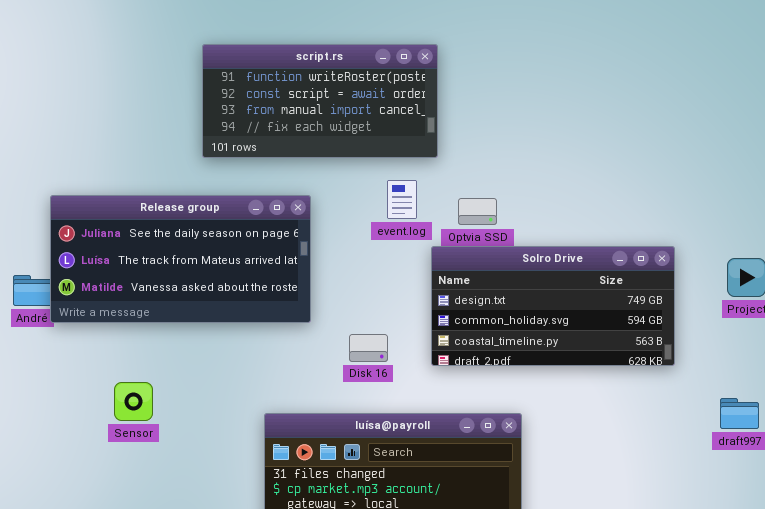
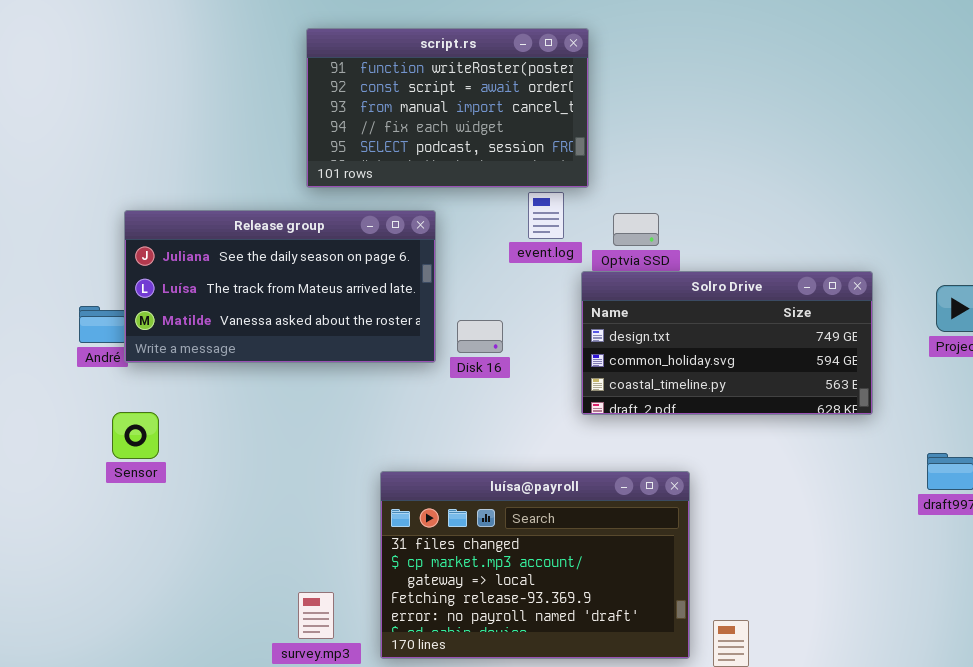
script.rs: [202,44,438,158] -> [306,28,589,188], resized
Disk 16: [349,334,388,362] -> [457,320,503,353], moved
Sensor: [114,382,153,421] -> [112,412,159,459], moved

